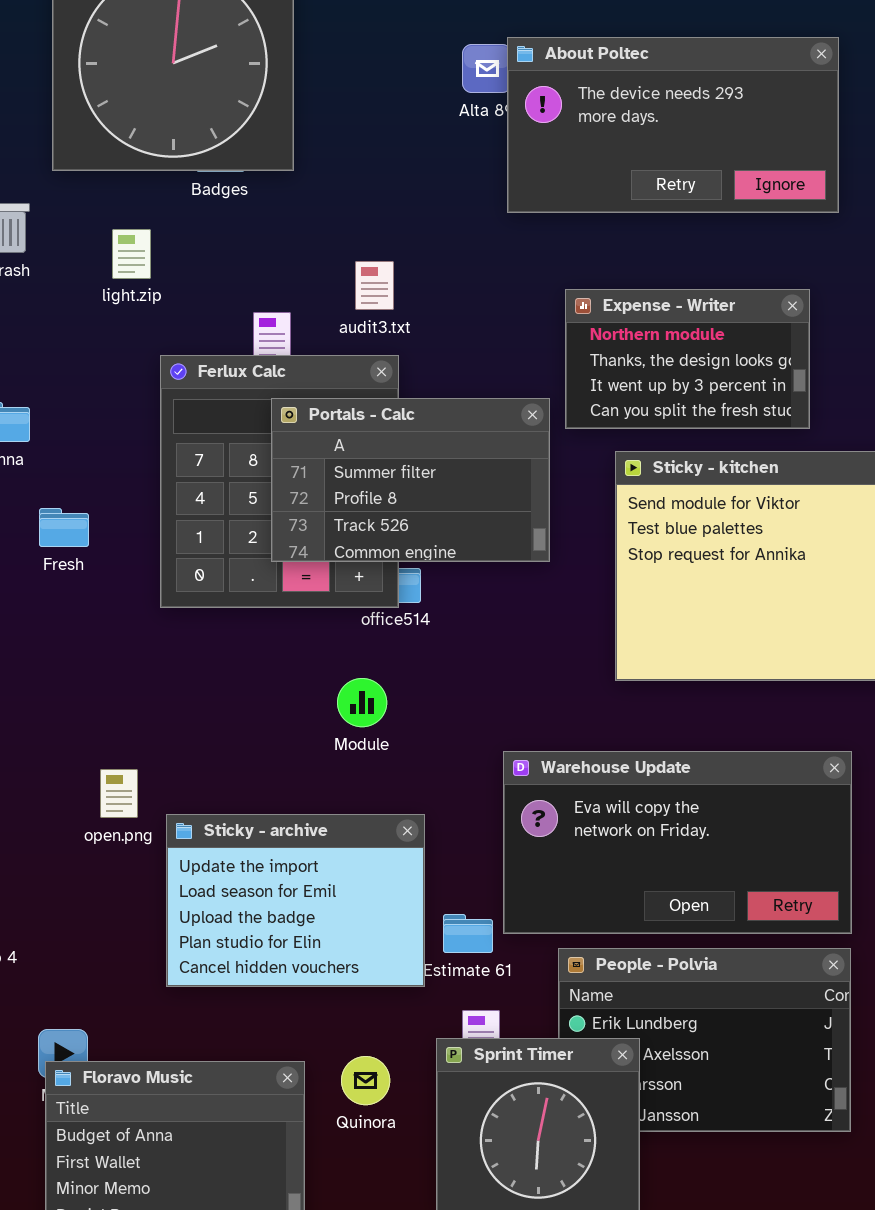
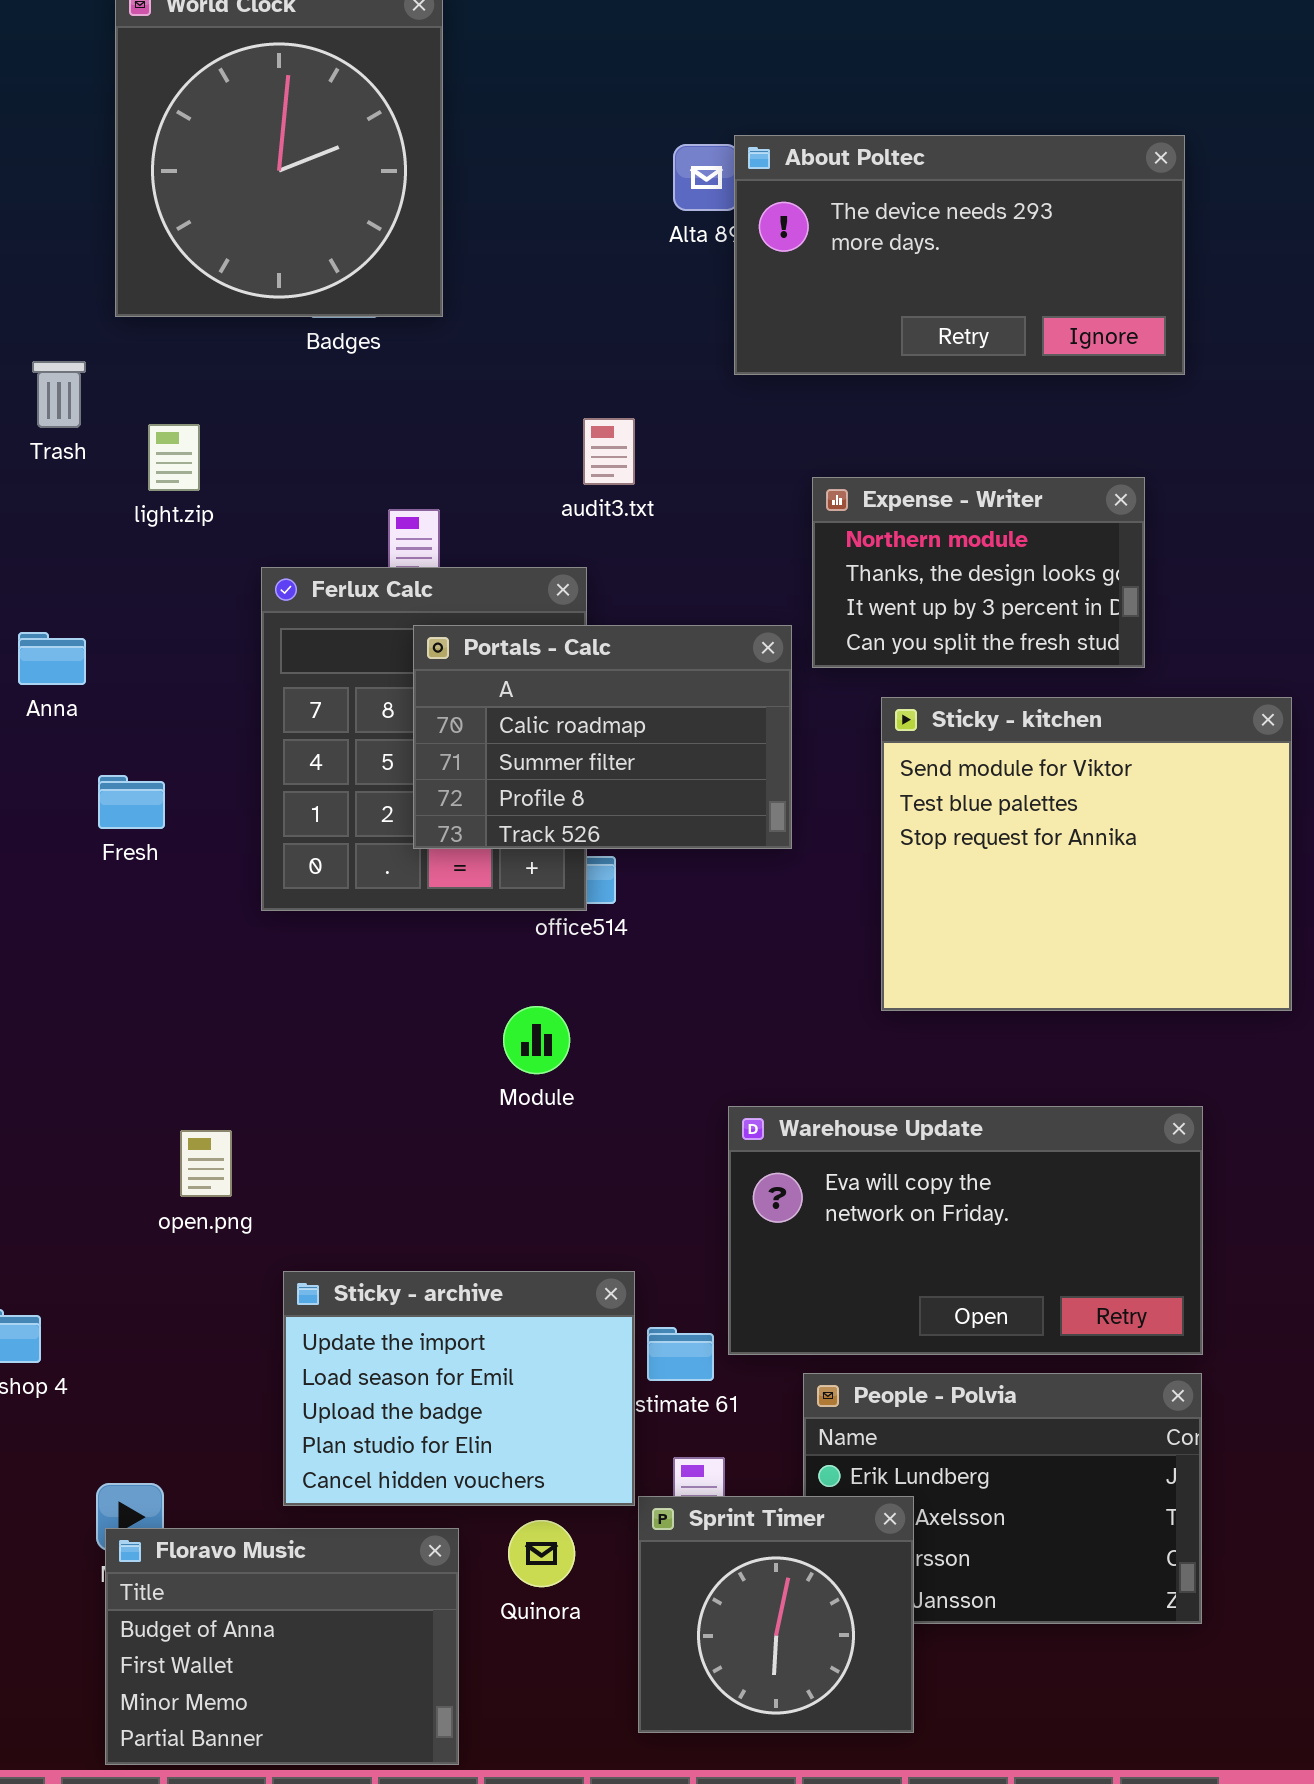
light.zip: [112,229,151,279] -> [148,424,200,491], moved
audit3.txt: [355,261,394,310] -> [583,418,635,485], moved
Portals - Calc: [271,398,550,562] -> [413,625,792,849], scrolled up 1 row
Sticky - archive: [166,814,425,987] -> [283,1271,635,1506], moved

